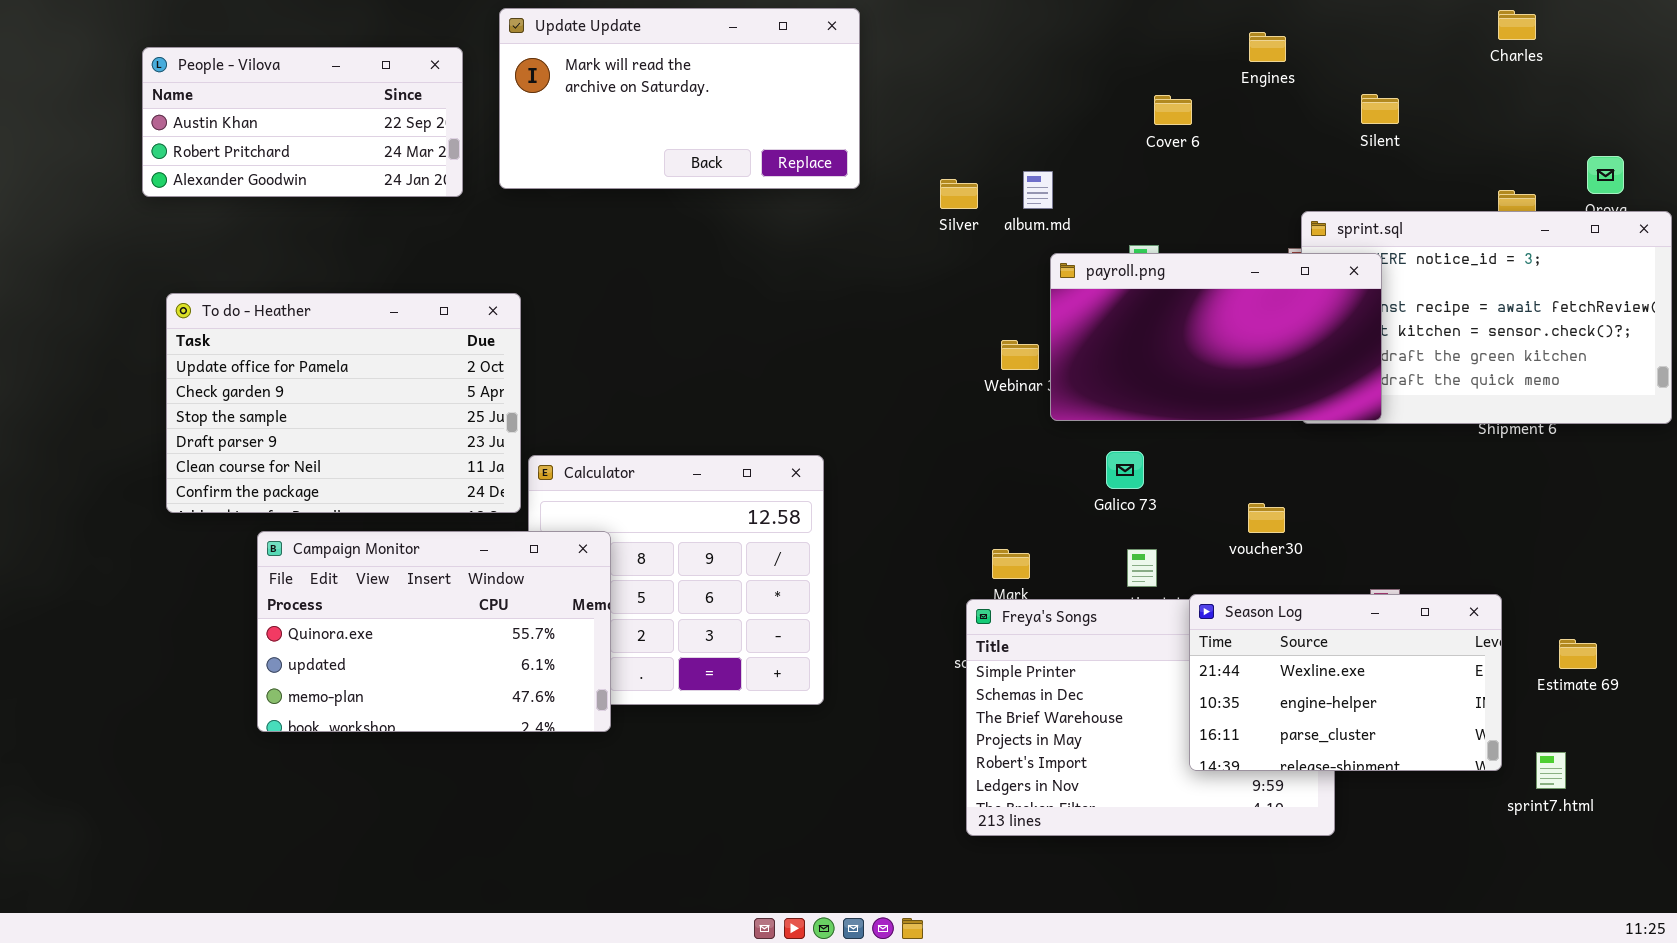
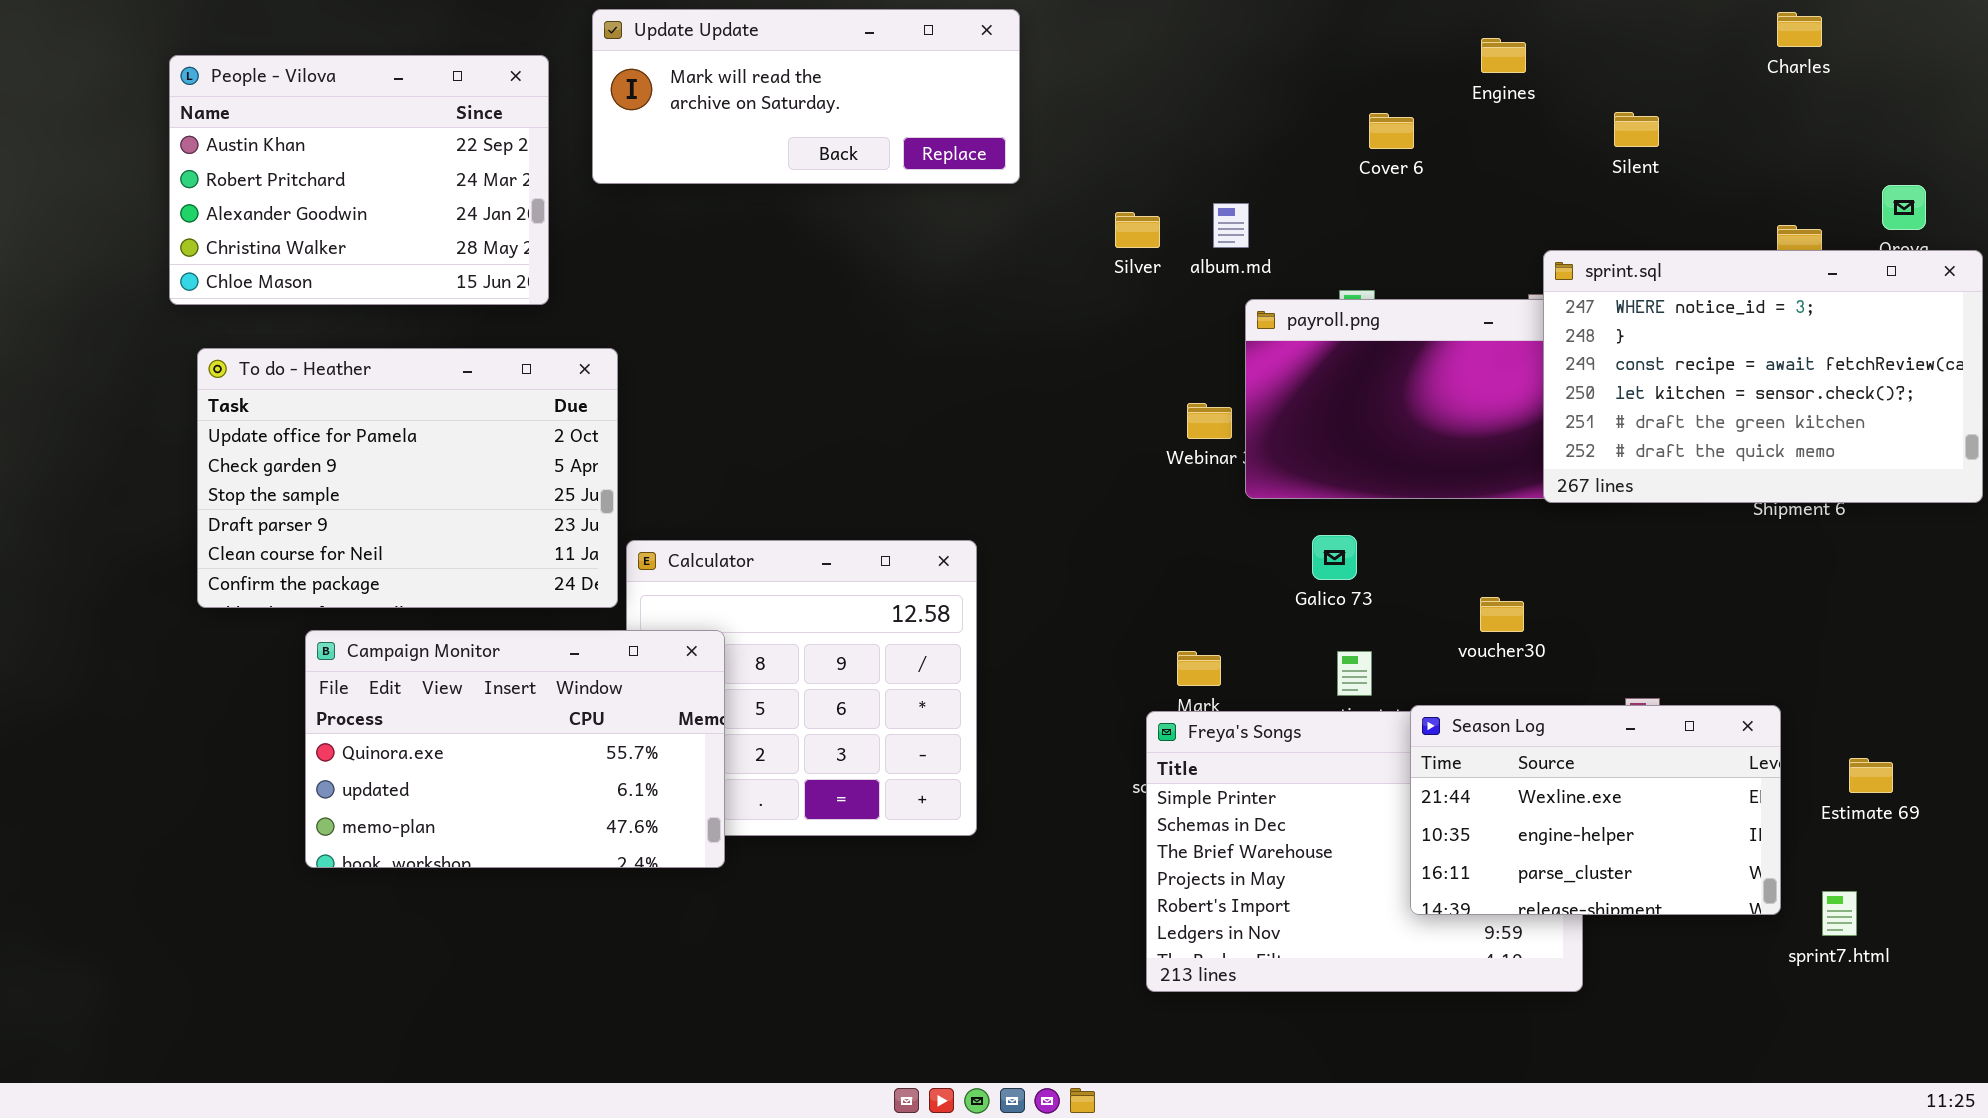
Update Update: [499,8,860,189] -> [592,9,1020,184], resized
People - Vilova: [142,47,463,197] -> [169,55,549,305], resized
sprint.sql: [1301,211,1672,424] -> [1543,250,1983,503], raised

